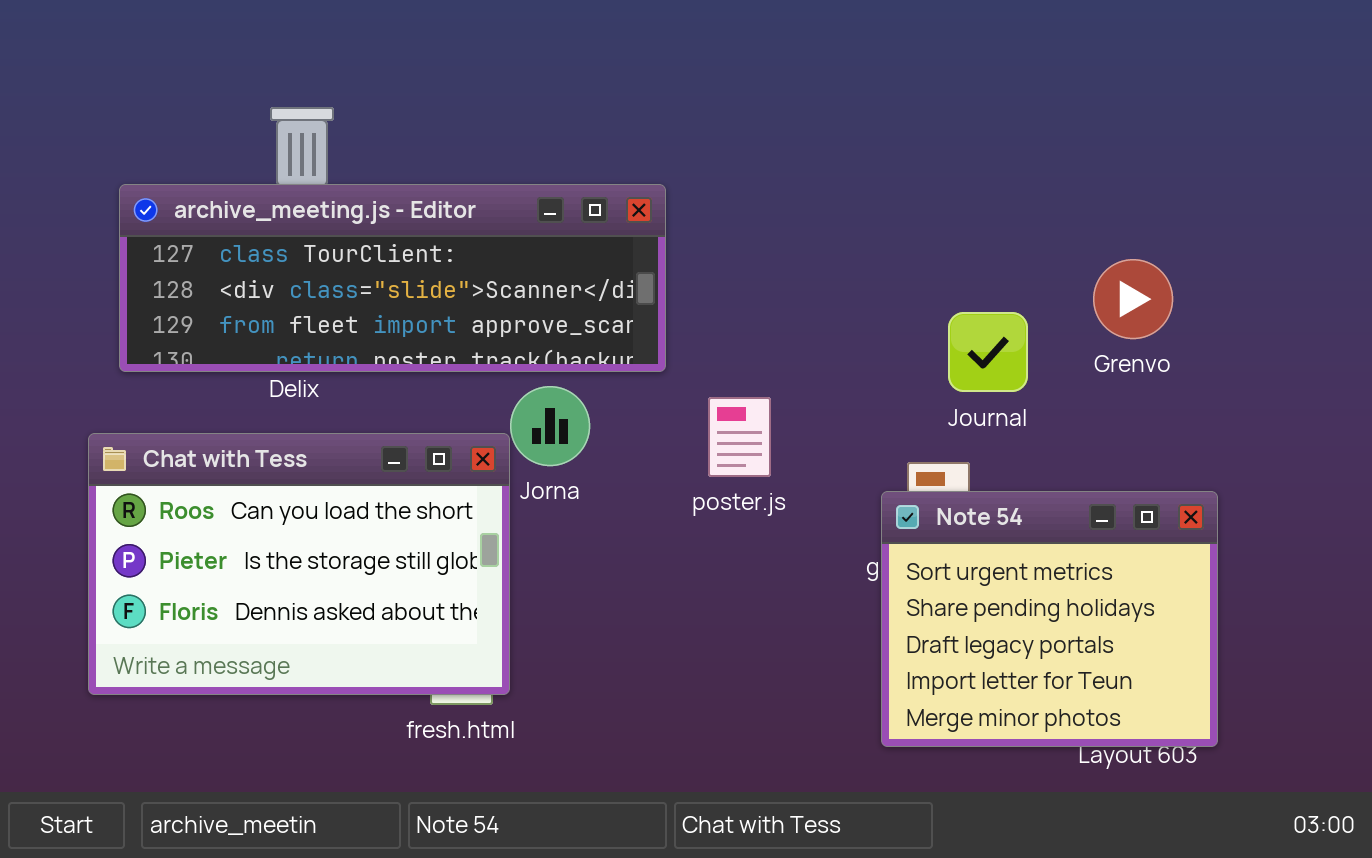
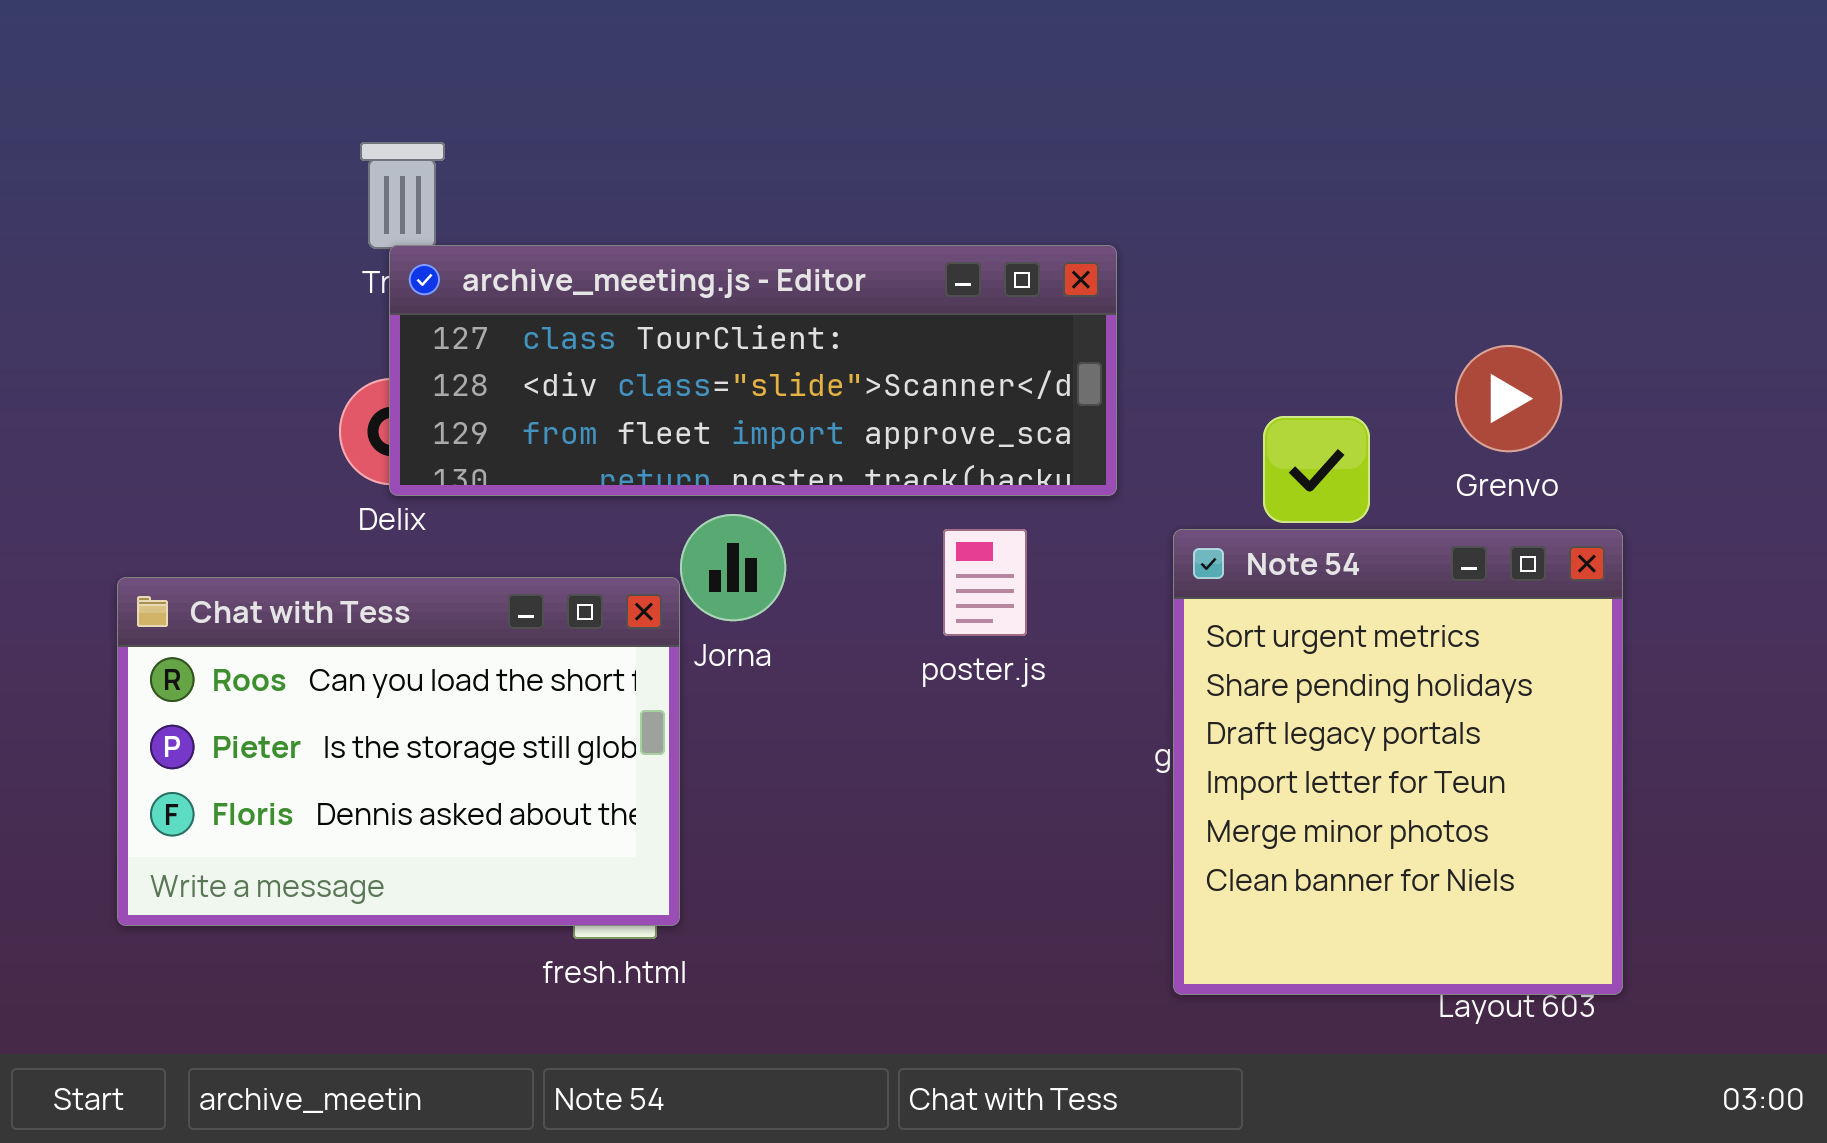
archive_meeting.js - Editor: [119,184,666,372] -> [389,245,1117,496], moved
Note 54: [881,491,1218,747] -> [1173,529,1623,995], resized

